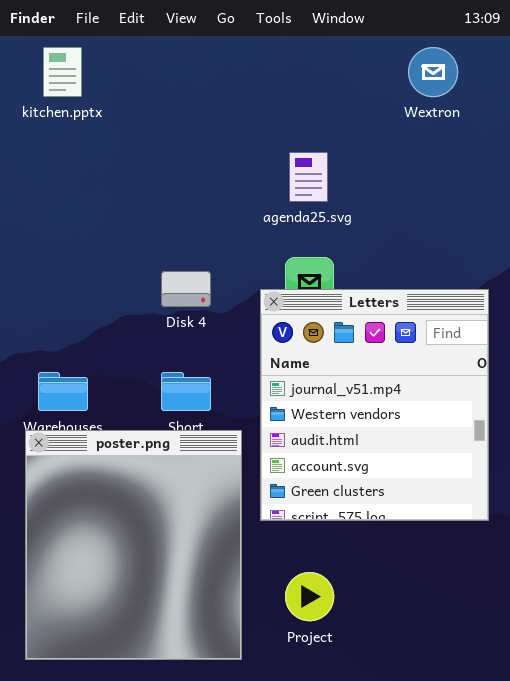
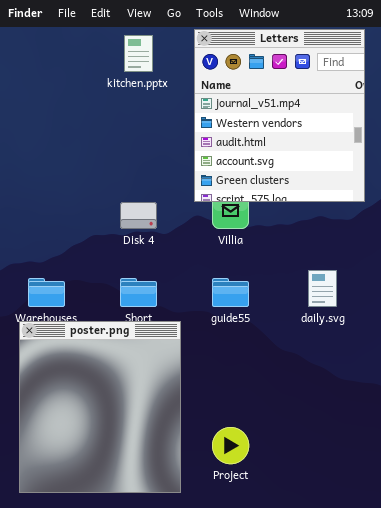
kitchen.pptx: [43,47,82,97] -> [124,35,153,72], moved
Letters: [260,289,489,521] -> [194,29,365,202], moved

